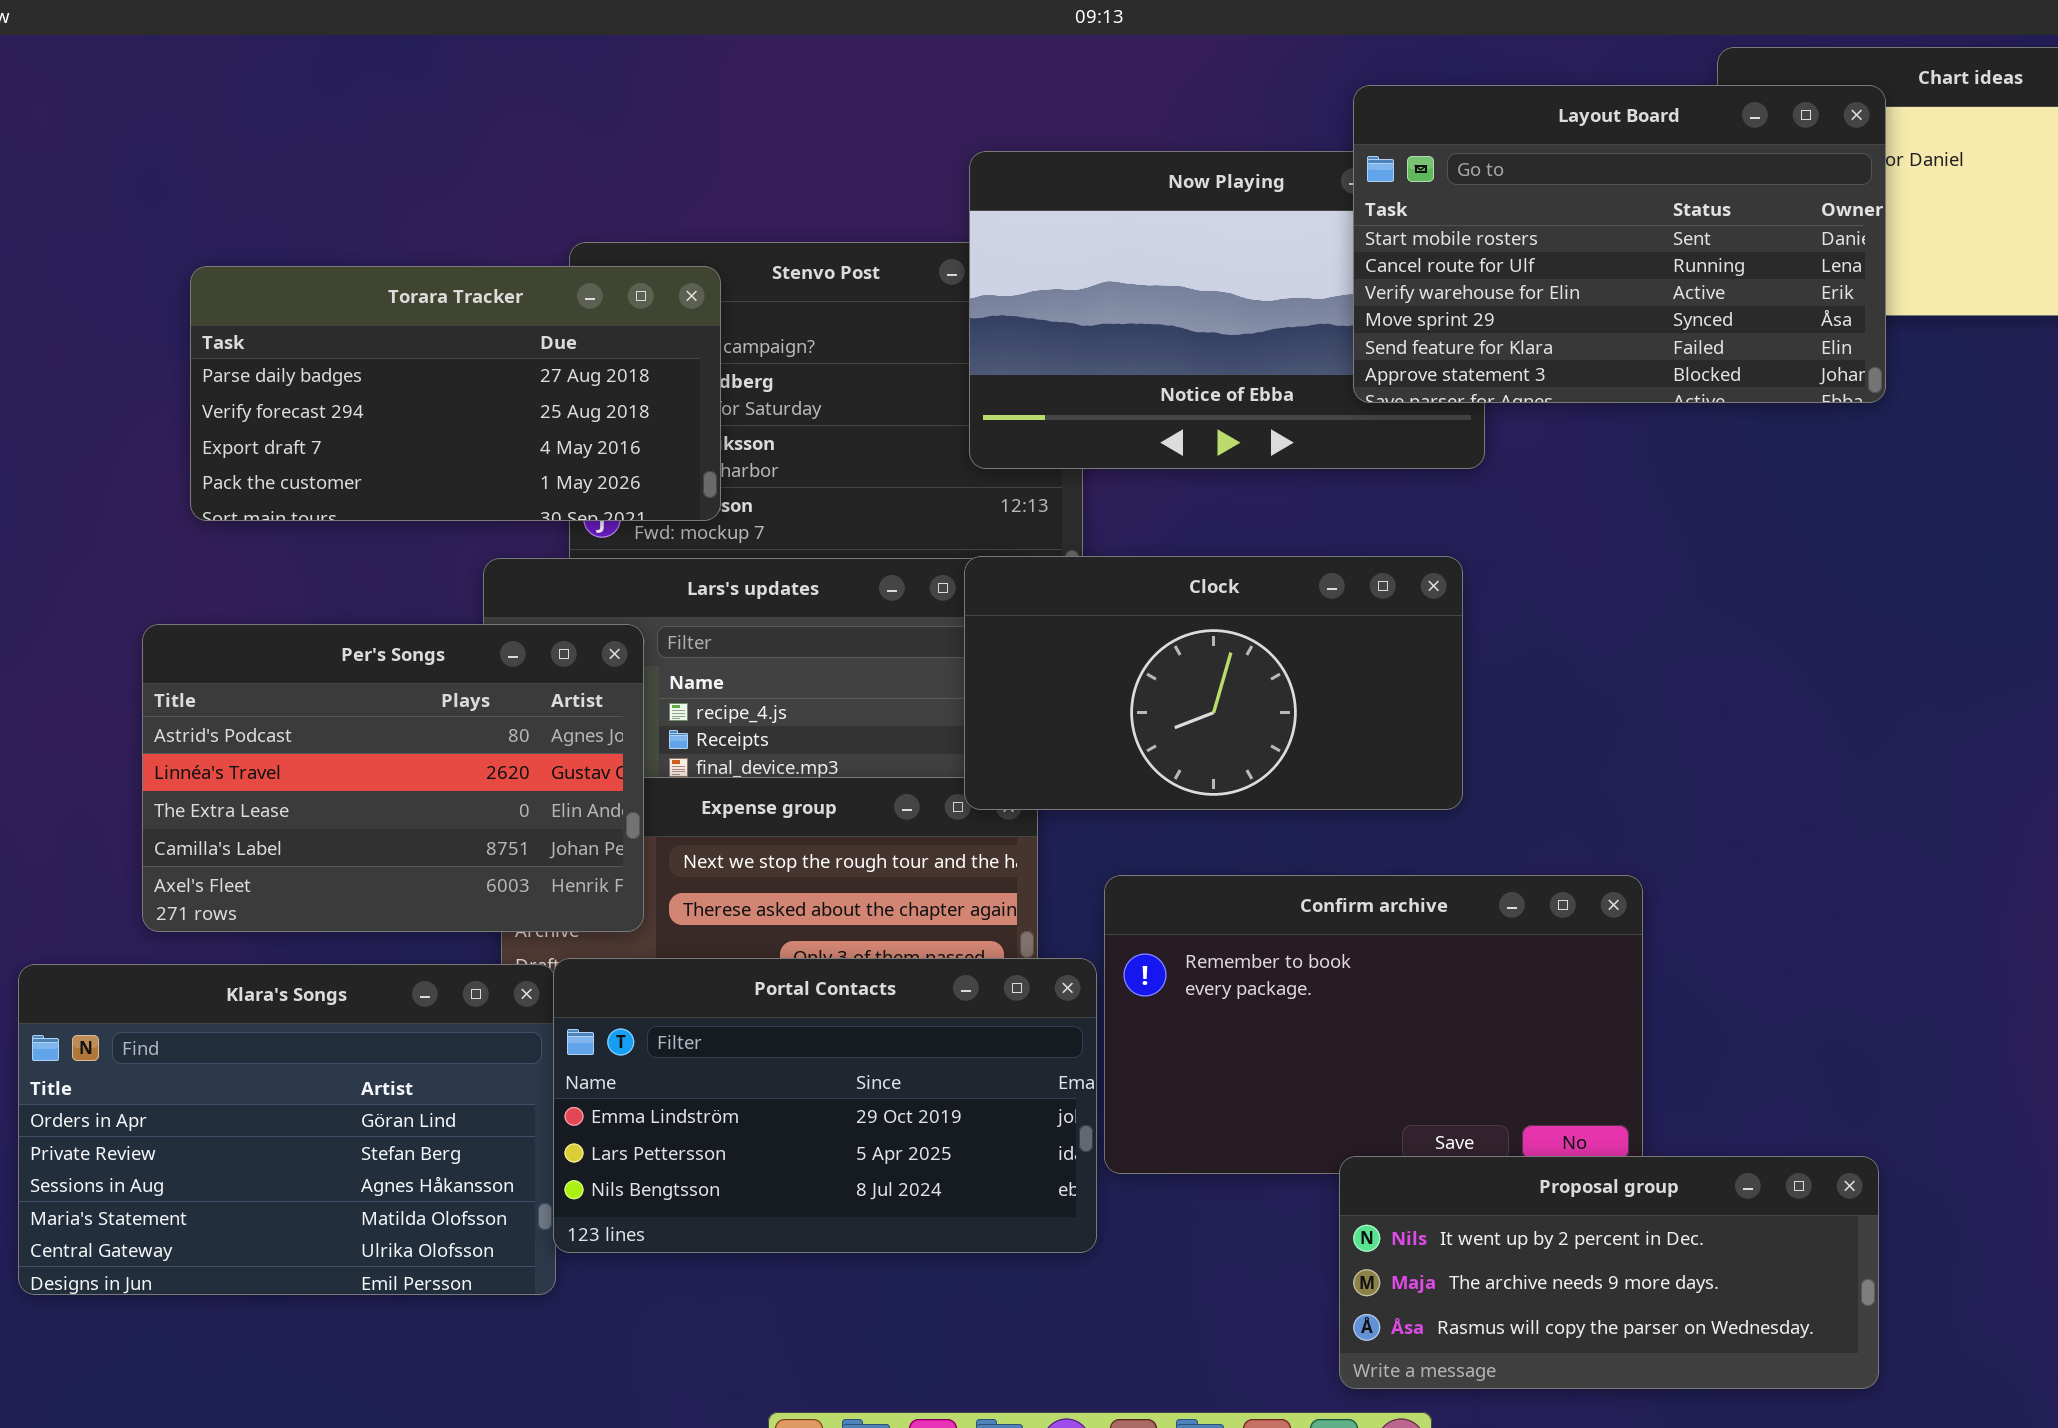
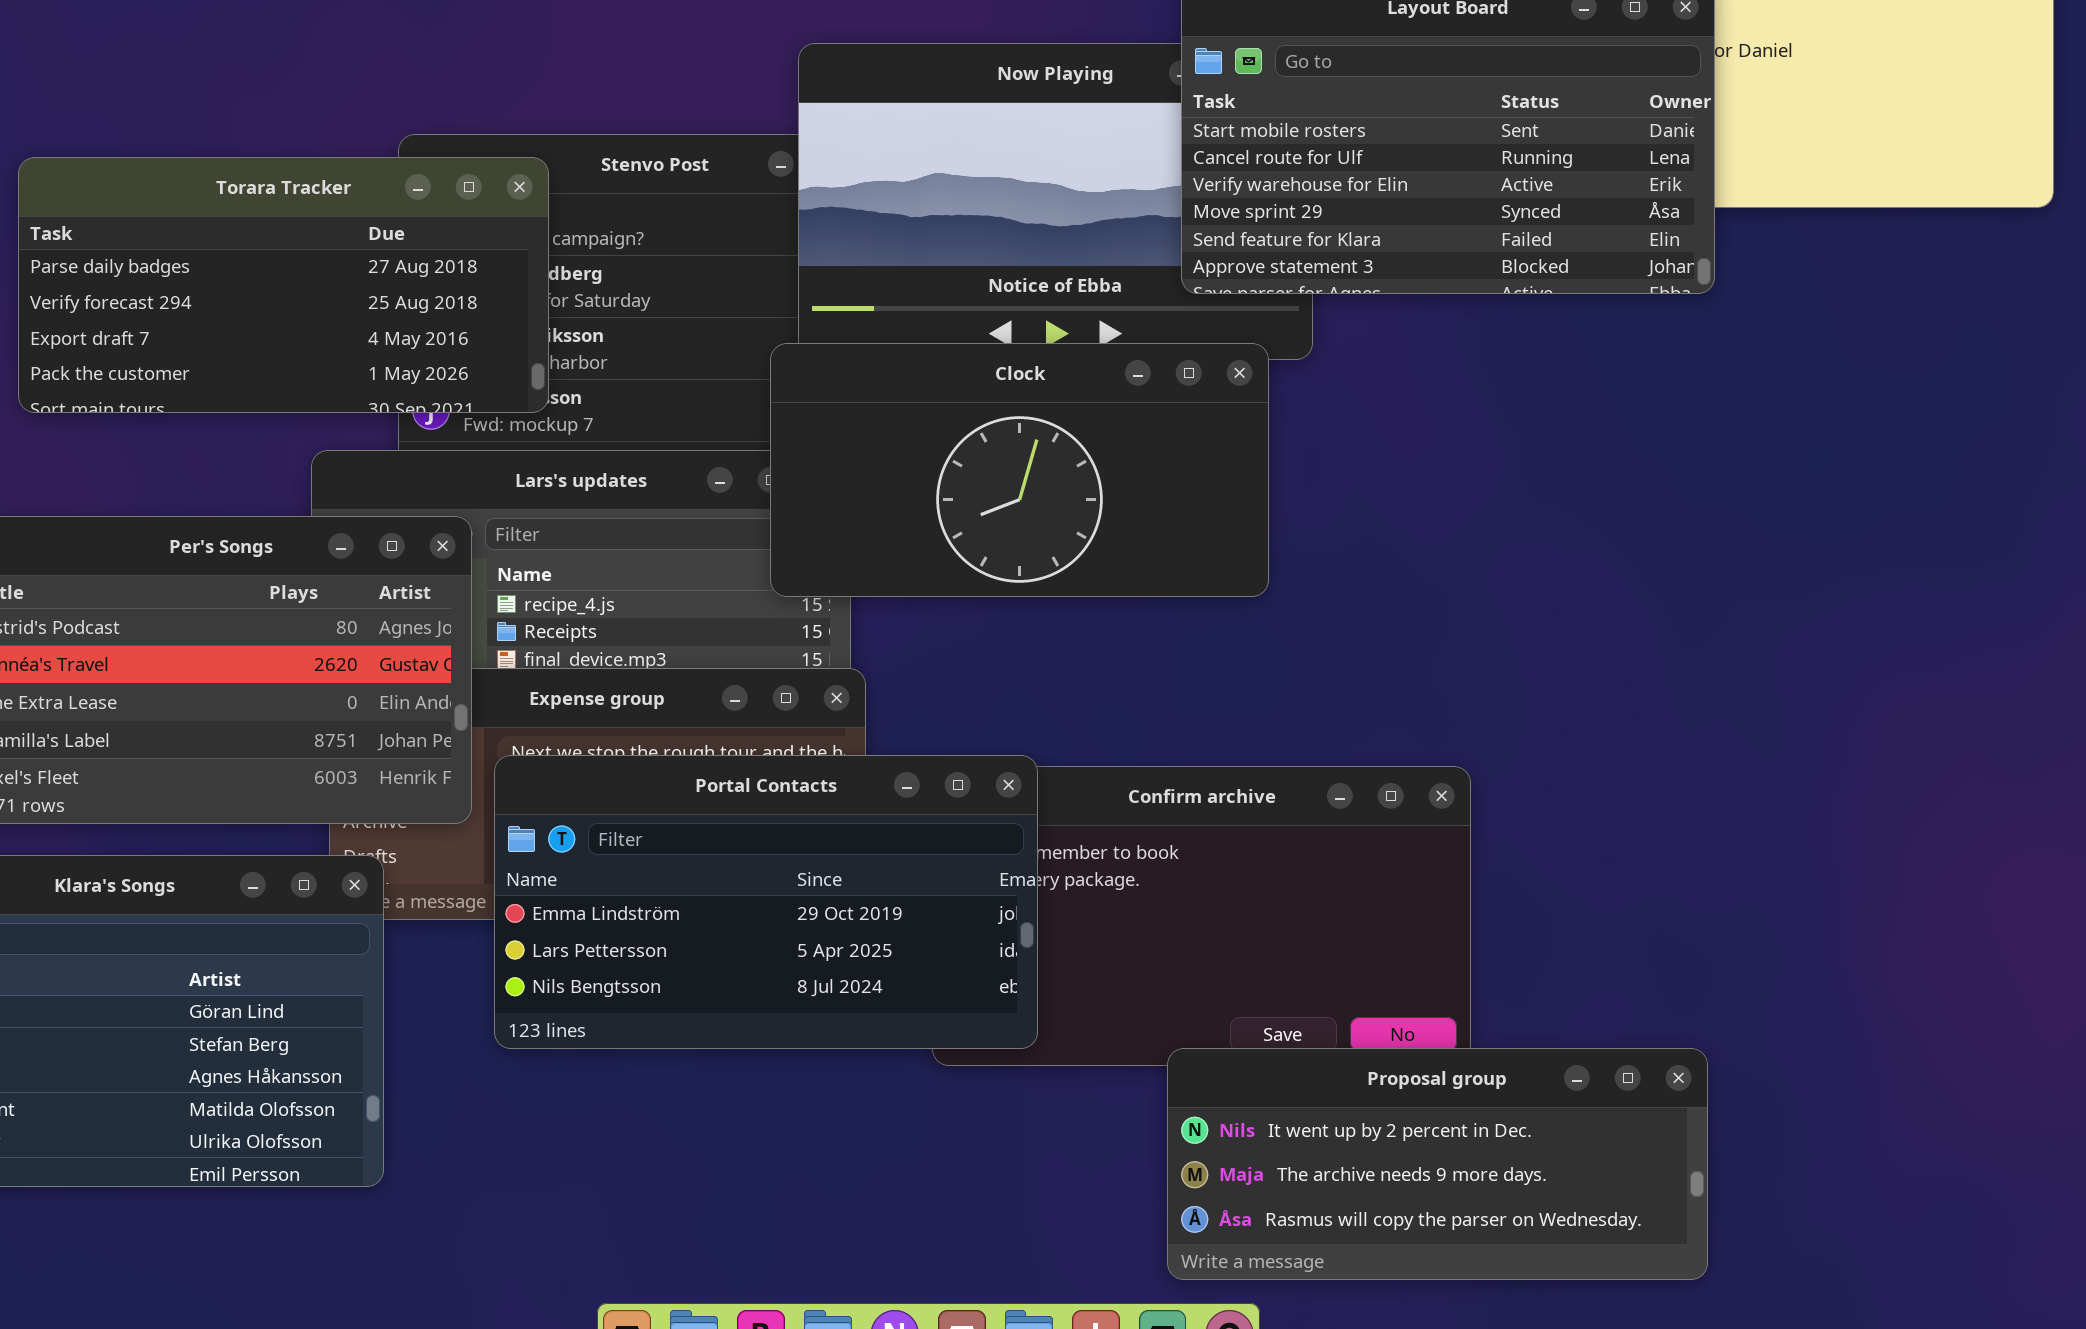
Clock: [964,556,1463,810] -> [770,343,1269,597], moved
Portal Contacts: [553,958,1097,1253] -> [494,755,1038,1049], moved

